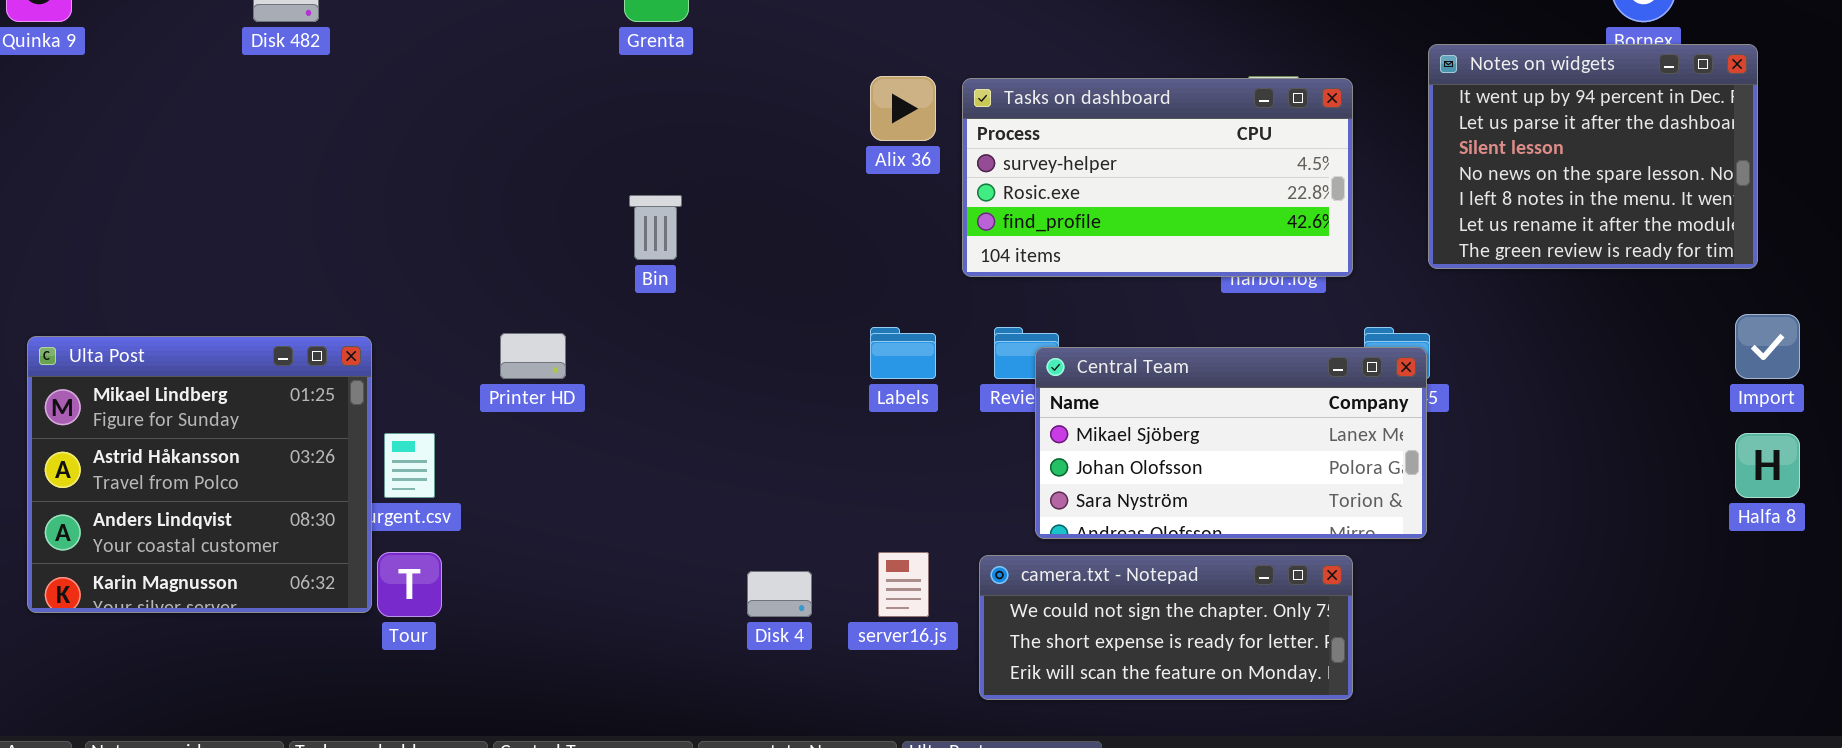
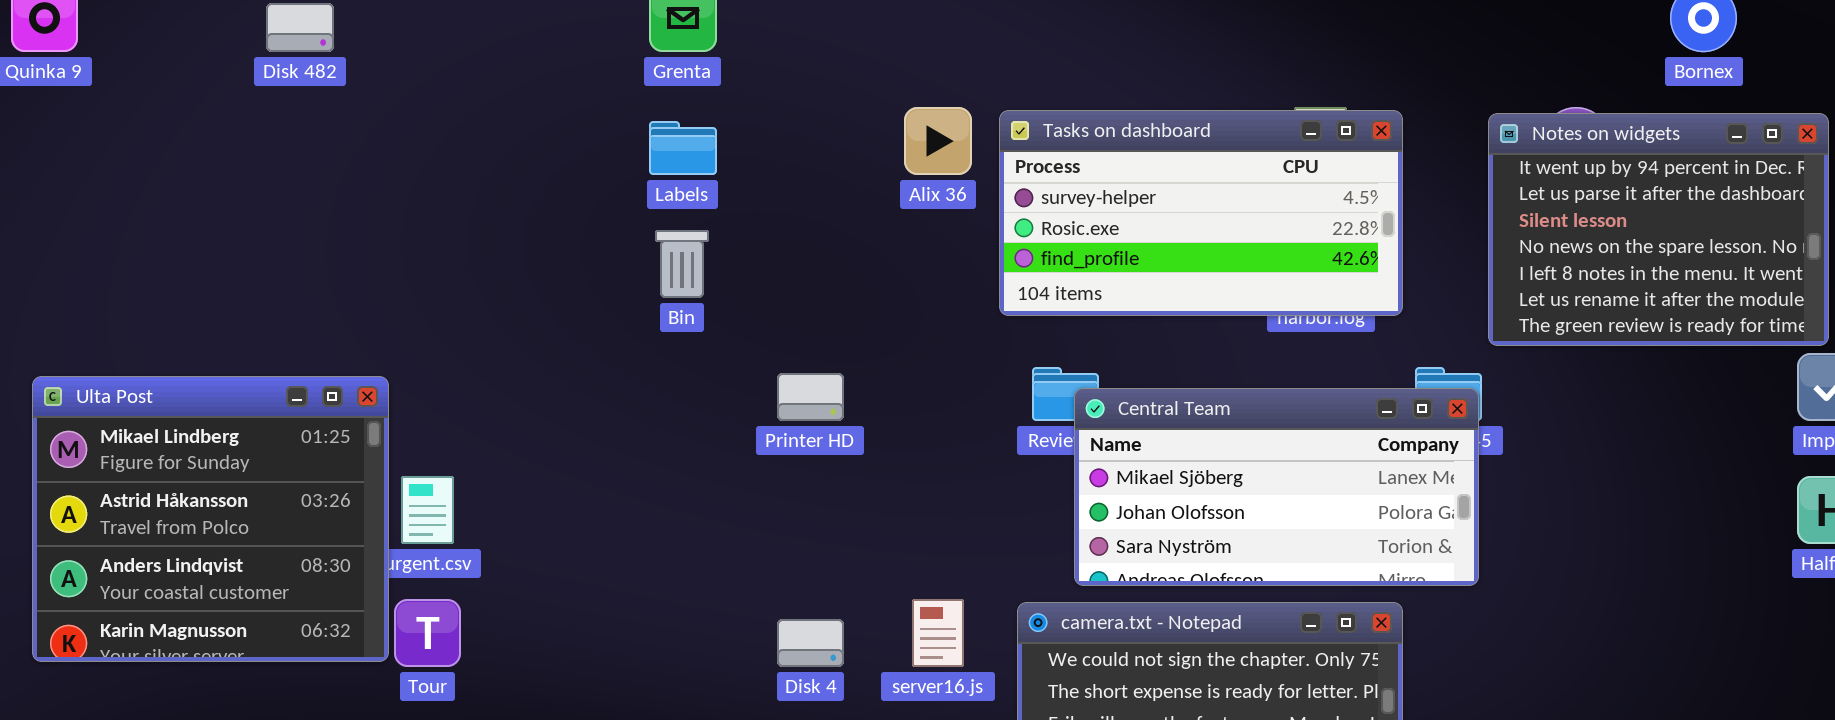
Notes on widgets: [1428,44,1758,269] -> [1488,113,1829,346], moved
Labels: [870,327,936,379] -> [649,121,717,175], moved
Printer HD: [500,333,566,379] -> [777,373,844,421], moved

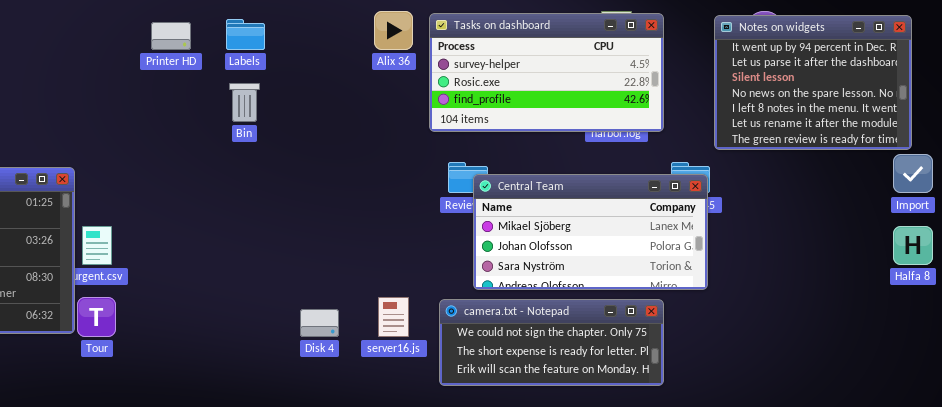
Printer HD: [777,373,844,421] -> [151,22,191,50], moved

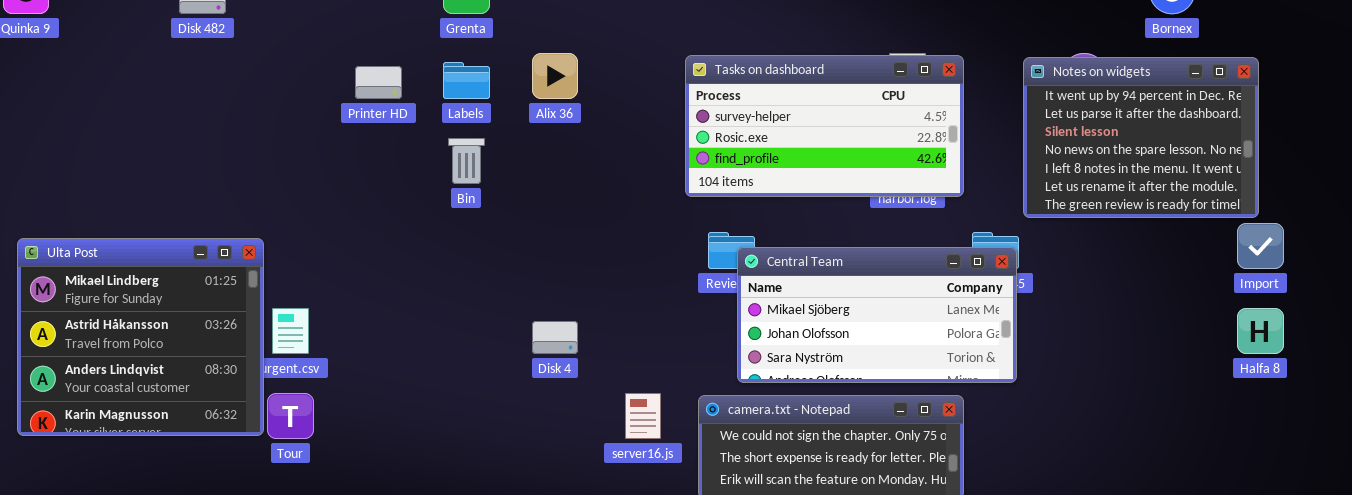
Alix 36: [374,11,413,50] -> [532,53,578,99], moved
Disk 4: [300,309,339,337] -> [532,321,578,354], moved

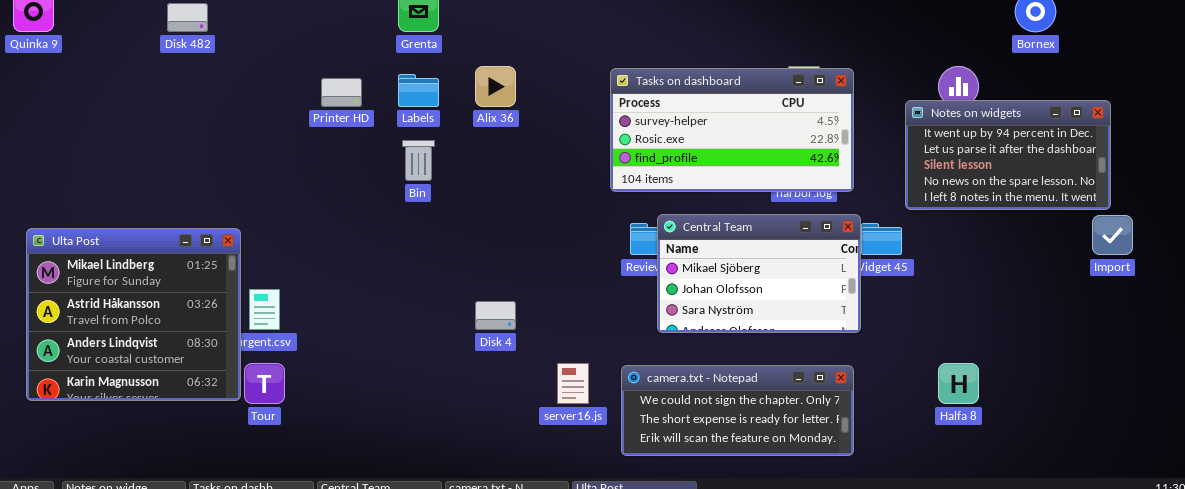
Notes on widgets: [1023,57,1259,218] -> [905,100,1111,210], resized
Central Team: [737,247,1017,383] -> [657,214,861,333], moved, resized
Halfa 8: [1237,308,1284,354] -> [938,363,979,404], moved

